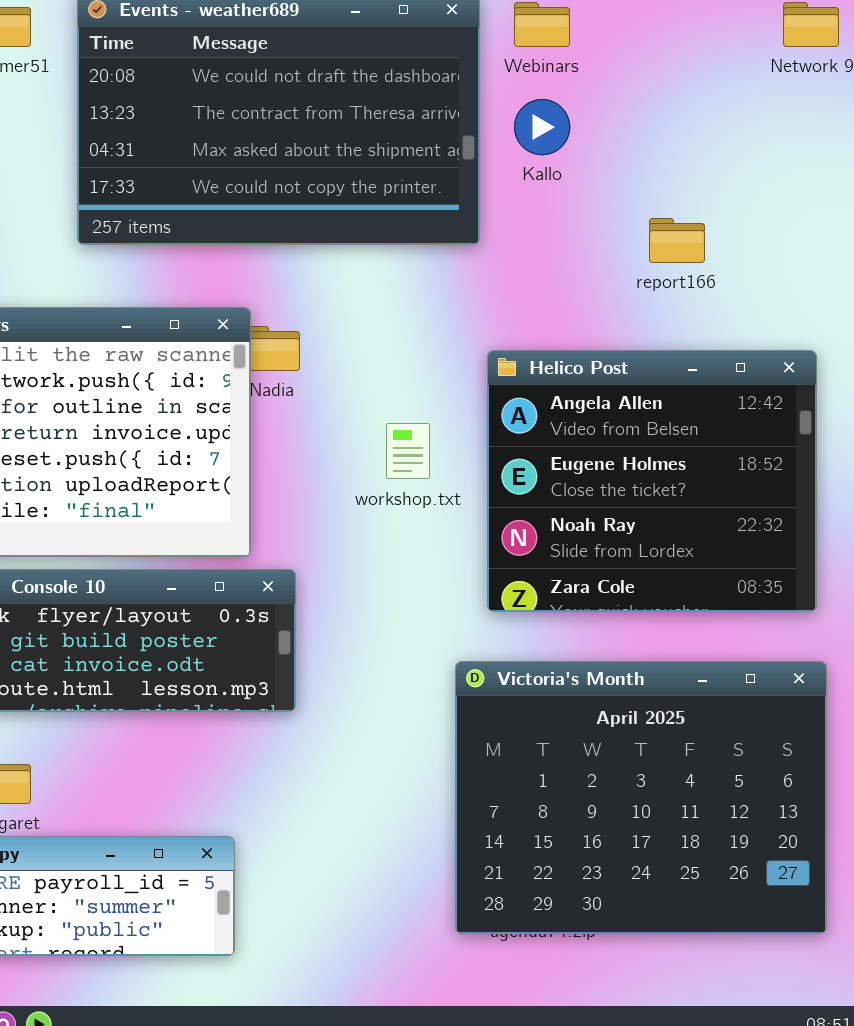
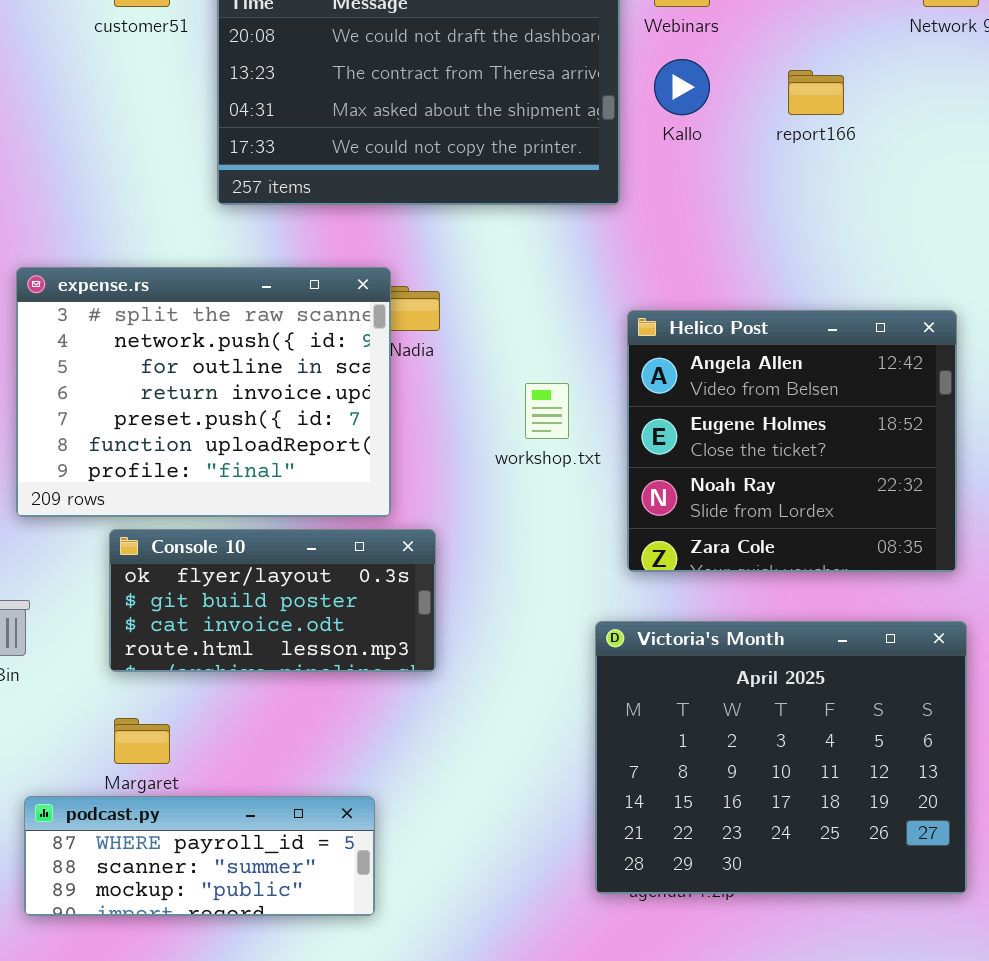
report166: [649,218,705,263] -> [788,70,844,115], moved

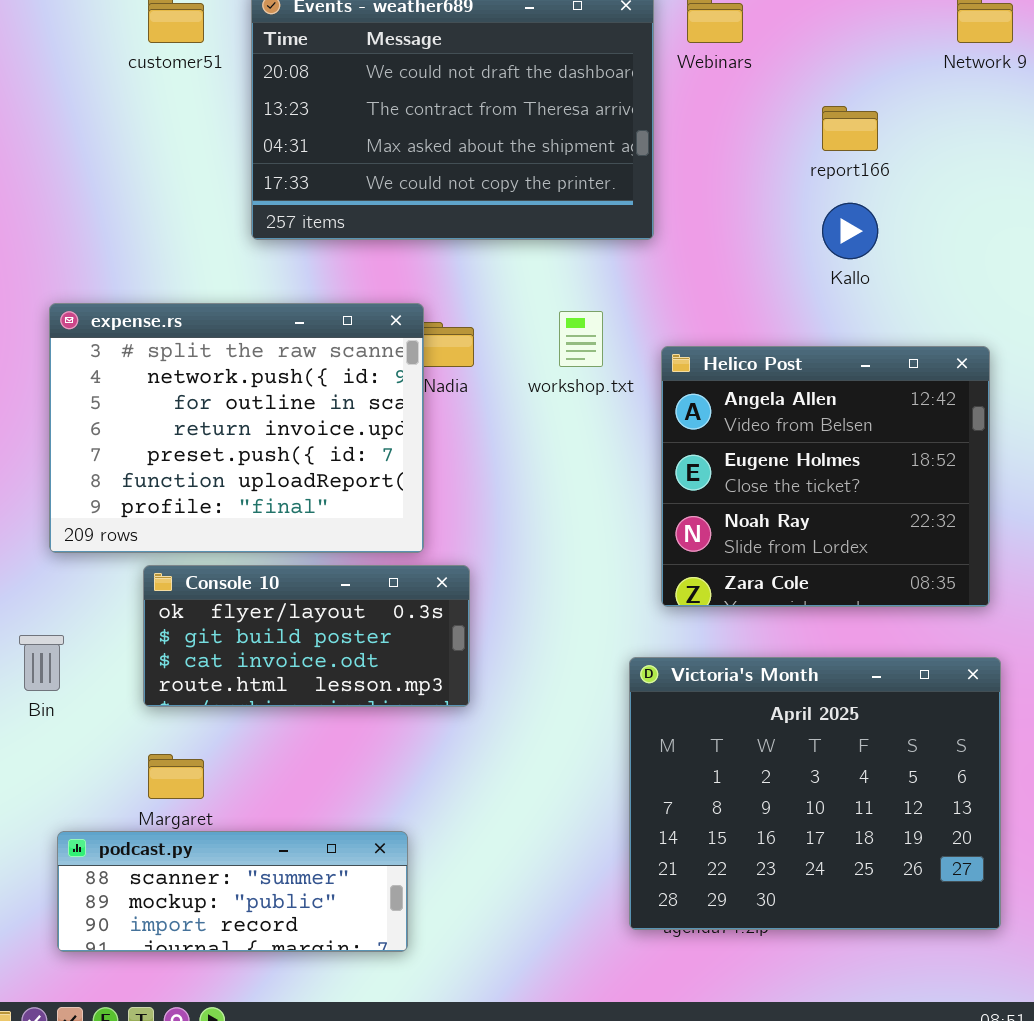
Kallo: [654,59,710,115] -> [822,203,878,259], moved
workshop.txt: [525,383,569,439] -> [559,311,603,367], moved
podcast.py: [24,796,375,916] -> [57,831,408,952], scrolled down 1 row

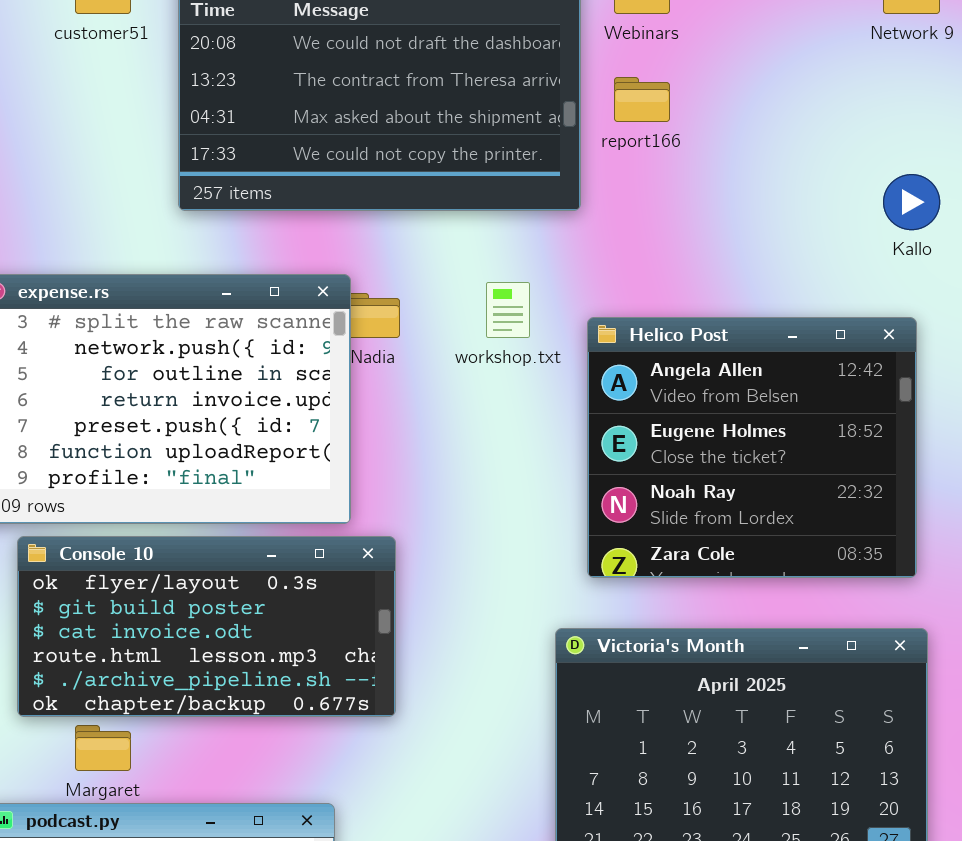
report166: [822,106,878,151] -> [614,77,670,122], moved
Kallo: [822,203,878,259] -> [883,174,940,230], moved
Console 10: [143,565,470,707] -> [17,536,396,717], resized

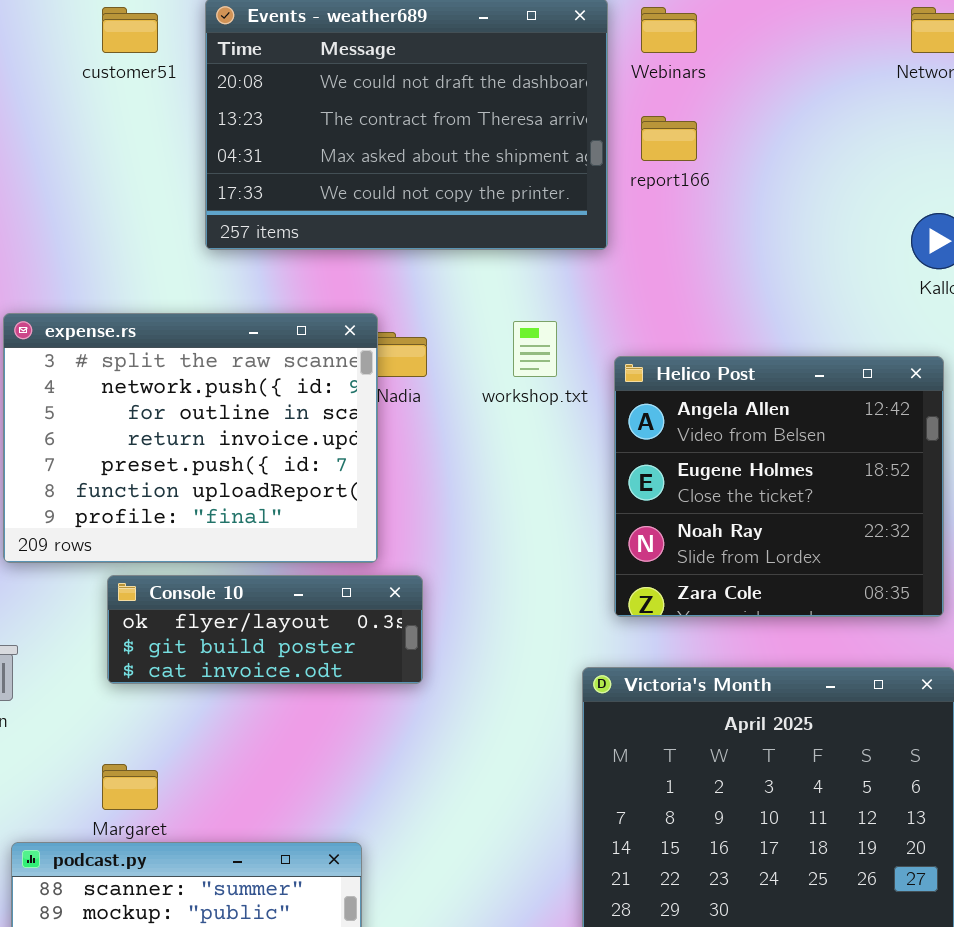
Console 10: [17,536,396,717] -> [107,575,423,684], resized

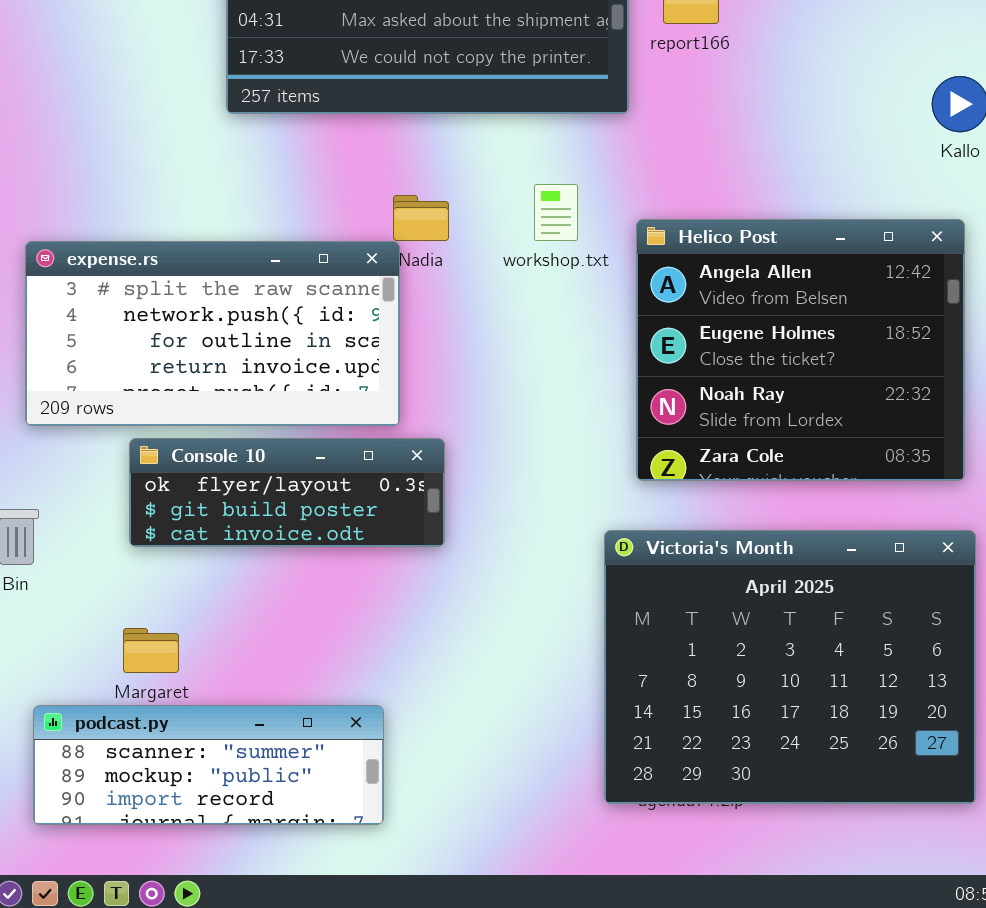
expense.rs: [3,313,378,563] -> [25,241,400,426], resized

